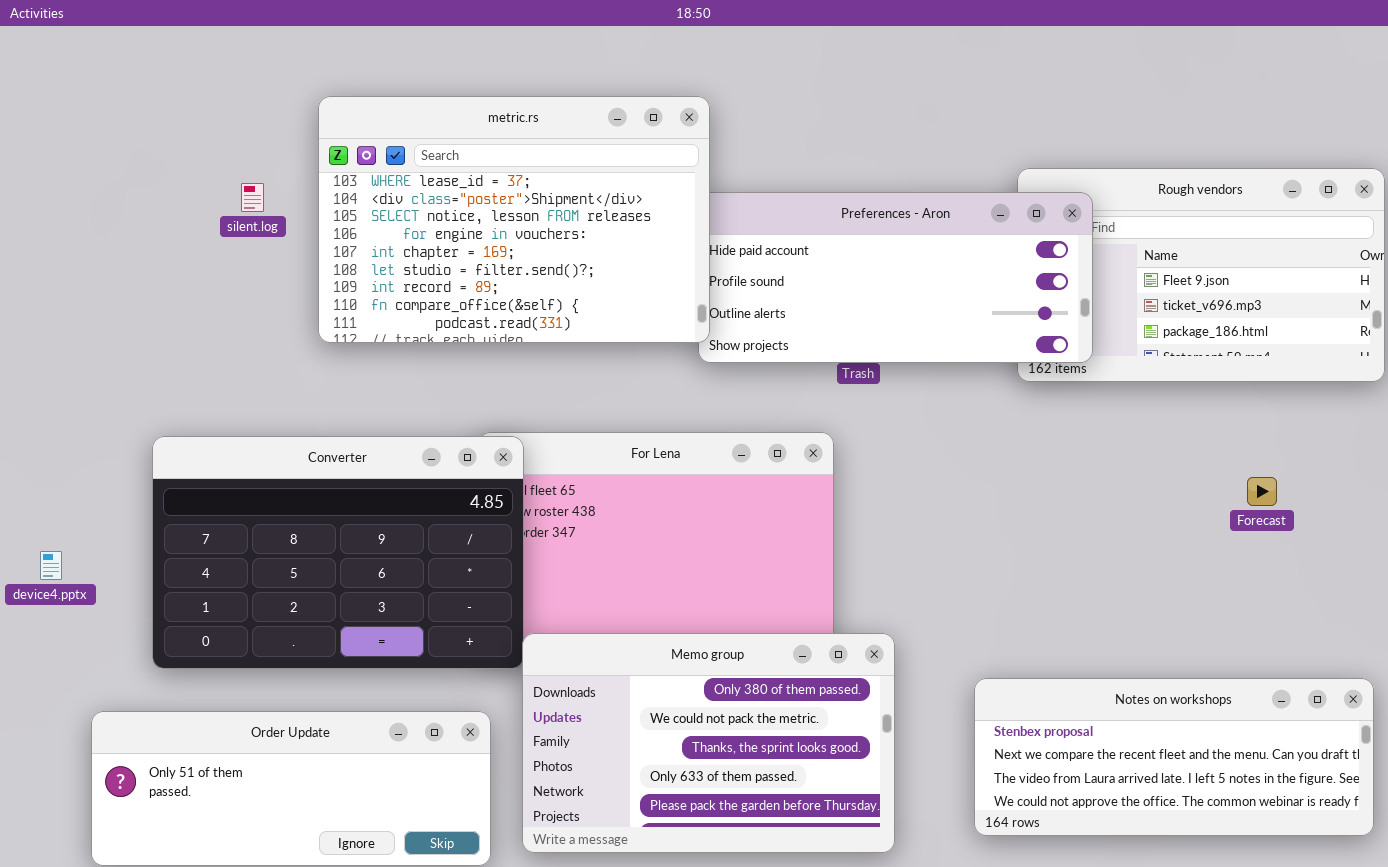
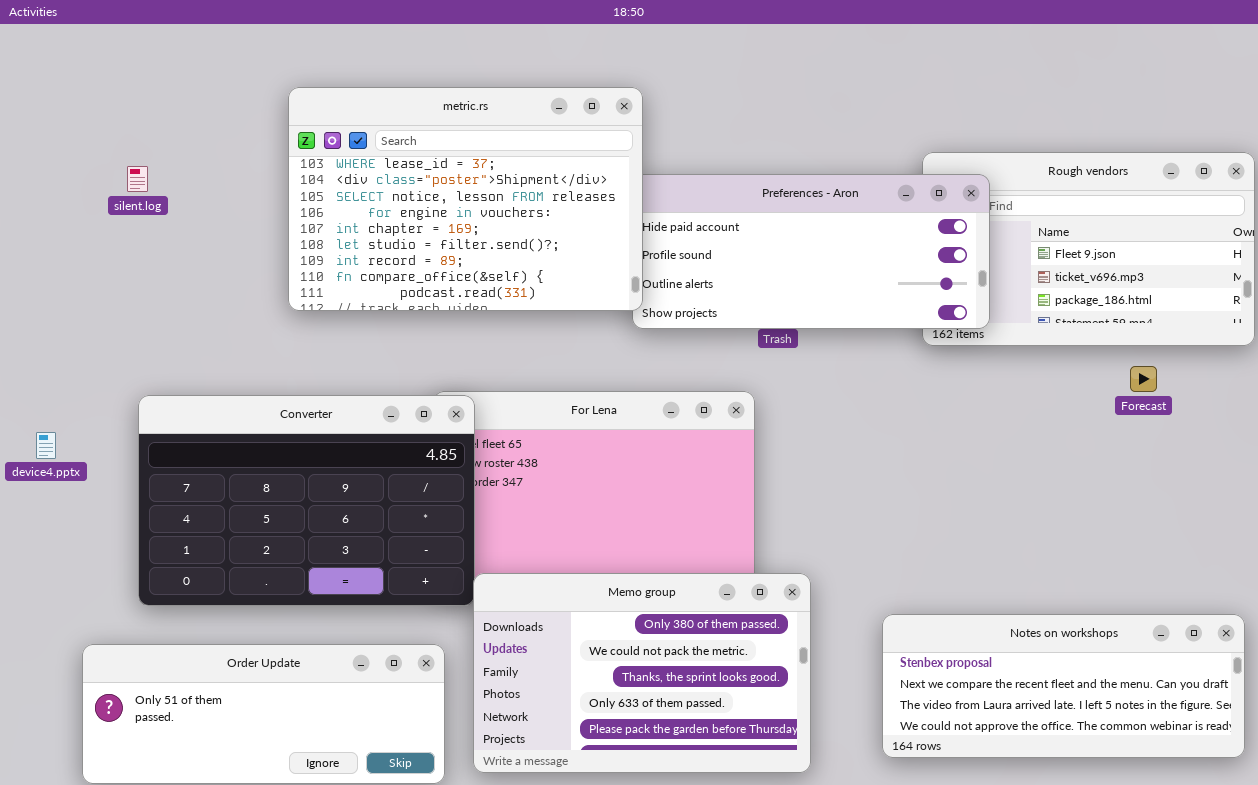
silent.log: [241,183,264,212] -> [127,166,148,192], moved
Forecast: [1247,477,1277,506] -> [1130,366,1157,392], moved
device4.pptx: [40,551,62,580] -> [36,432,56,459], moved

